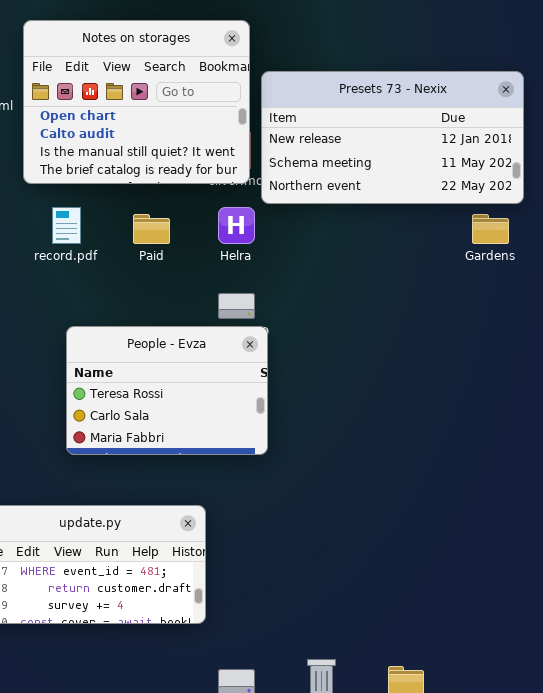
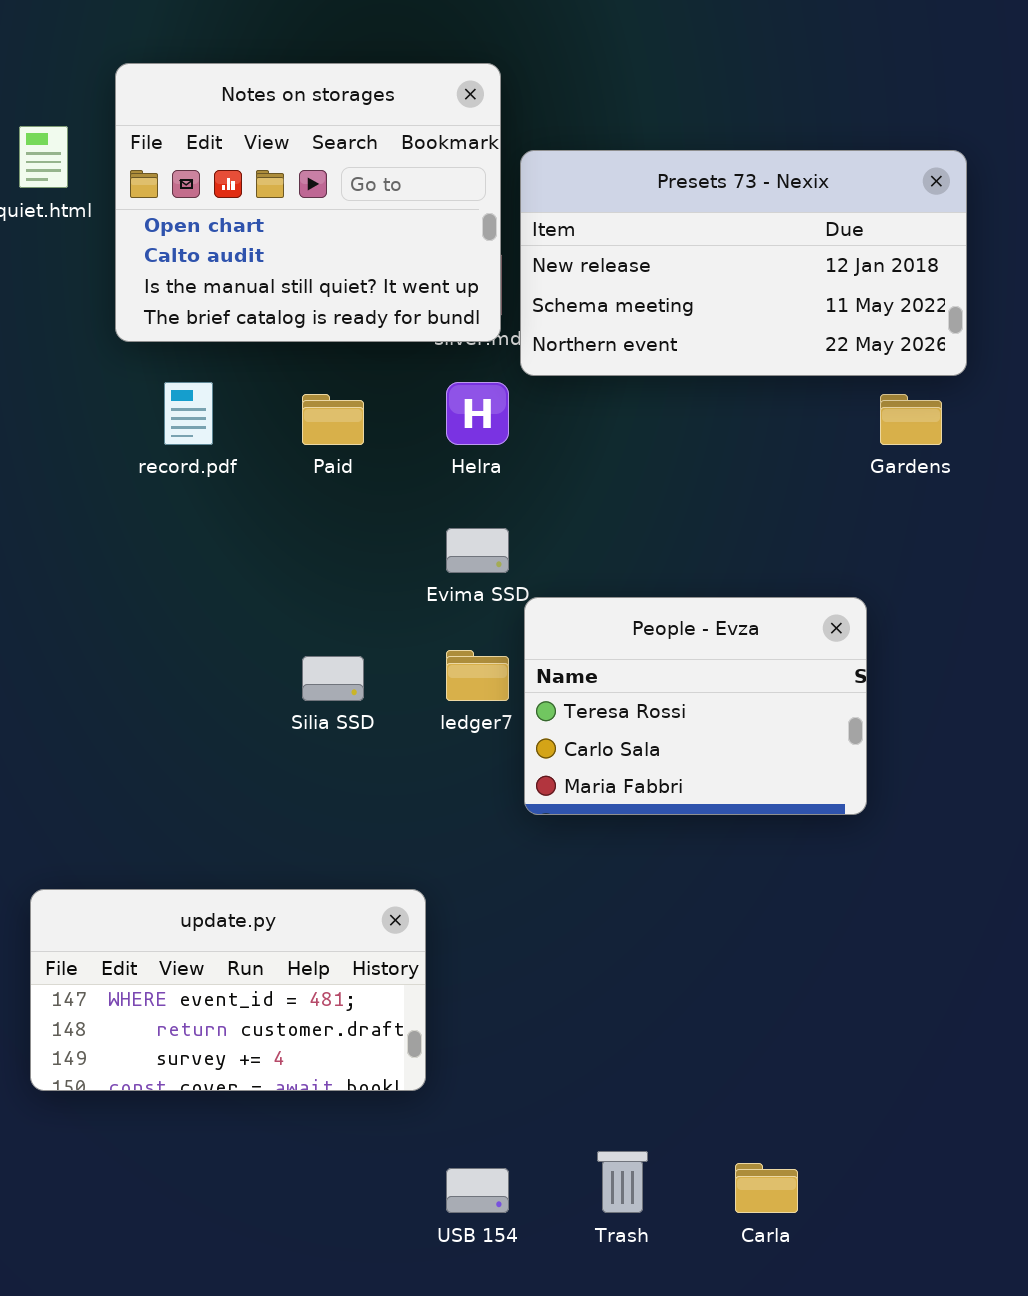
People - Evza: [66,326,268,455] -> [524,597,867,815], moved

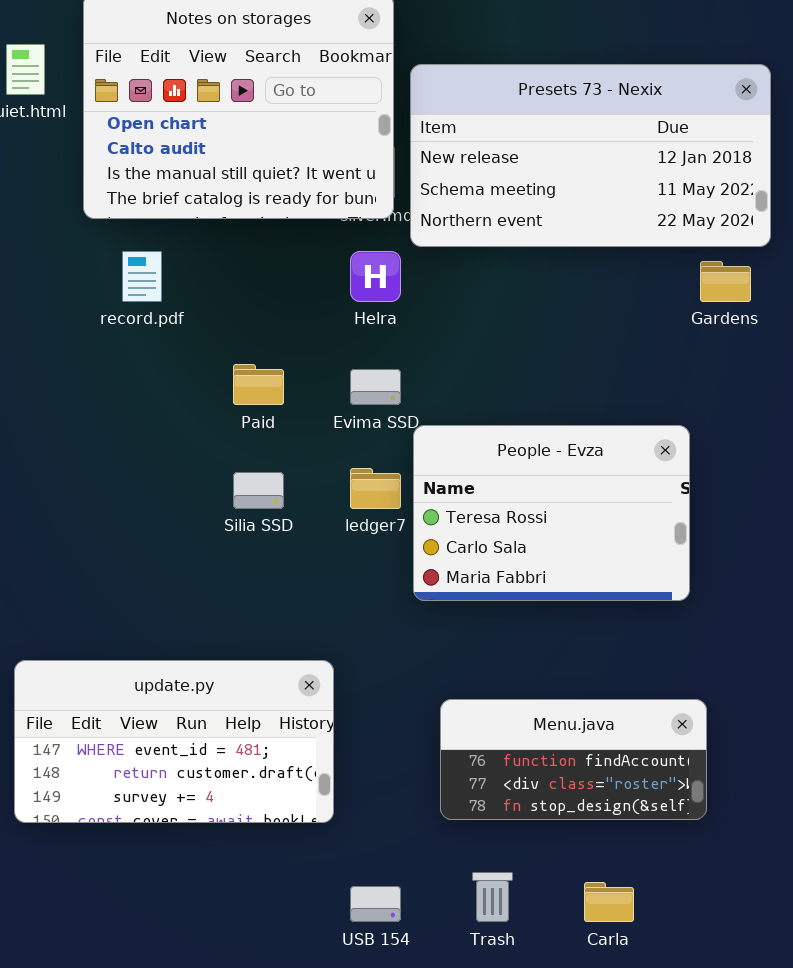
Paid: [302,394,364,445] -> [233,364,284,405], moved
Menu.java: none -> [440,699,707,820], opened

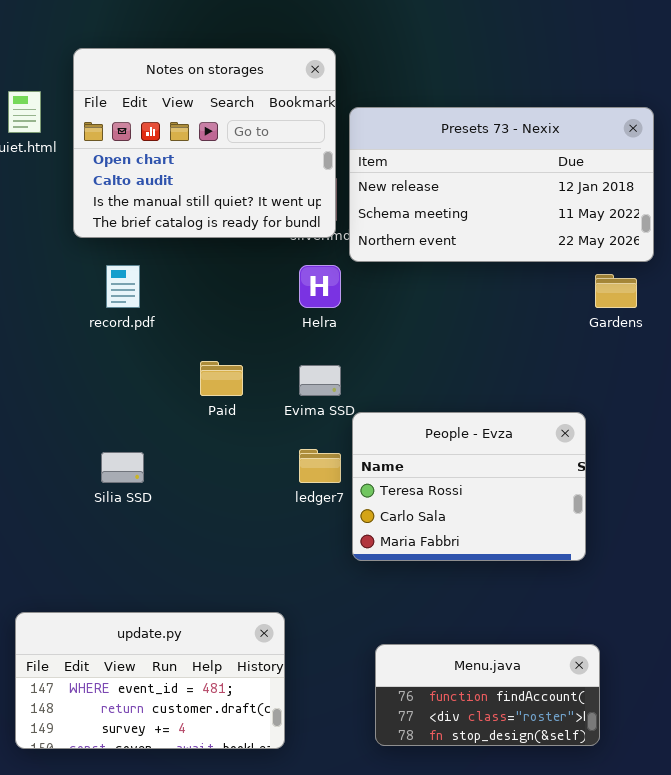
Silia SSD: [233,472,284,509] -> [101,452,144,483], moved

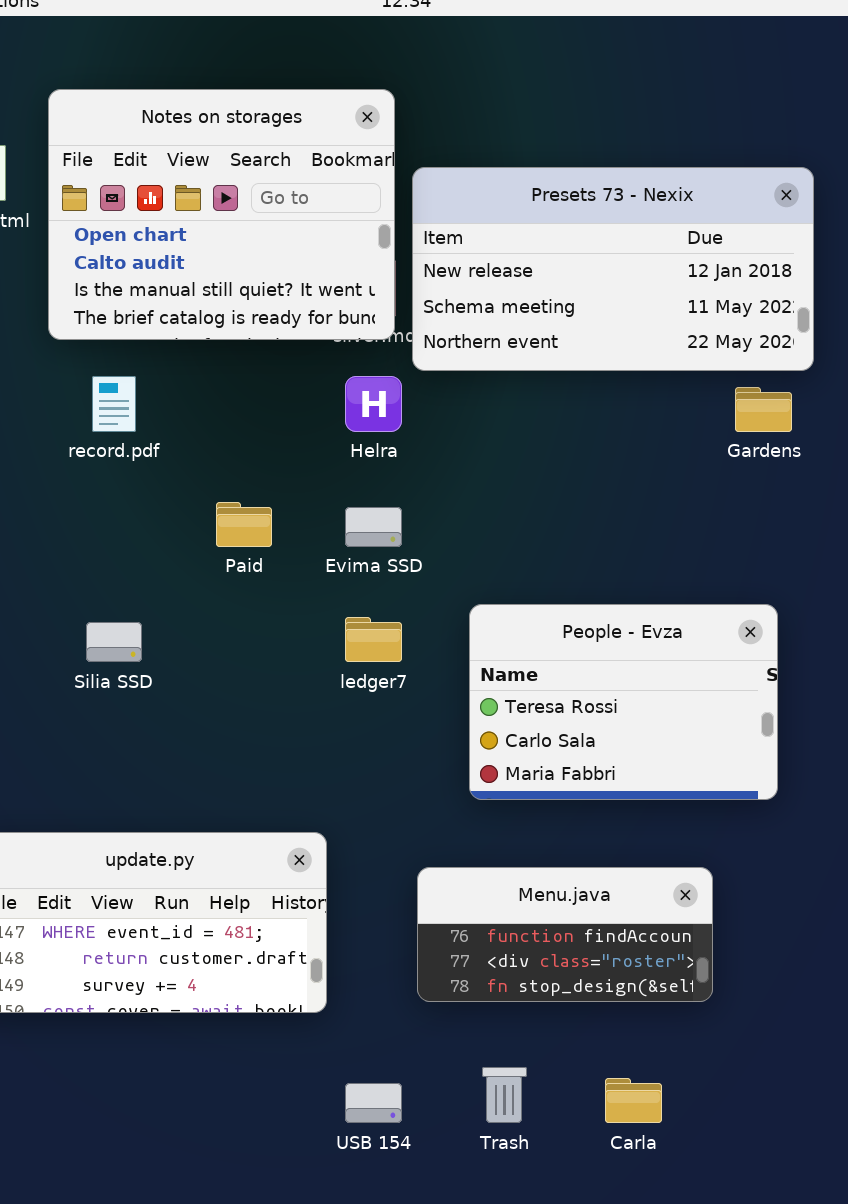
People - Evza: [352,412,586,561] -> [469,604,778,800], moved
Menu.java: [375,644,600,746] -> [417,867,713,1002], moved

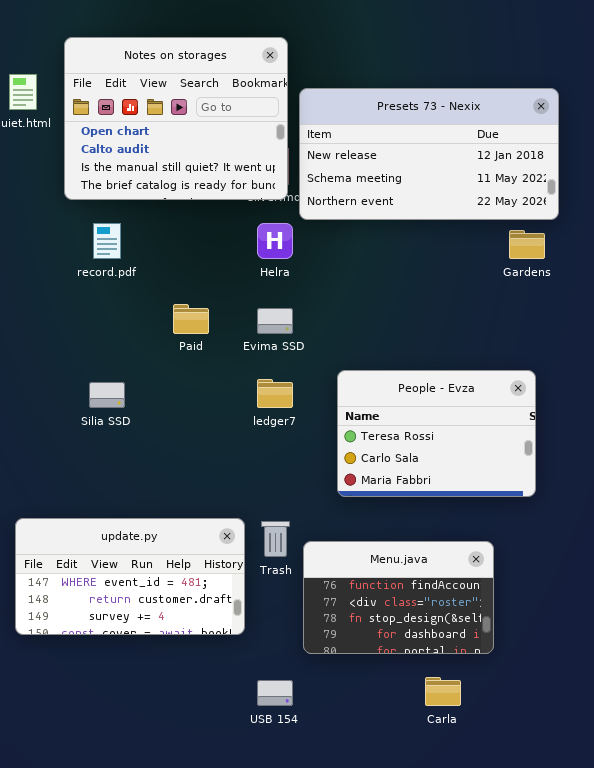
Menu.java: [417,867,713,1002] -> [303,541,494,654], resized
Trash: [482,1067,527,1123] -> [261,521,290,557], moved

